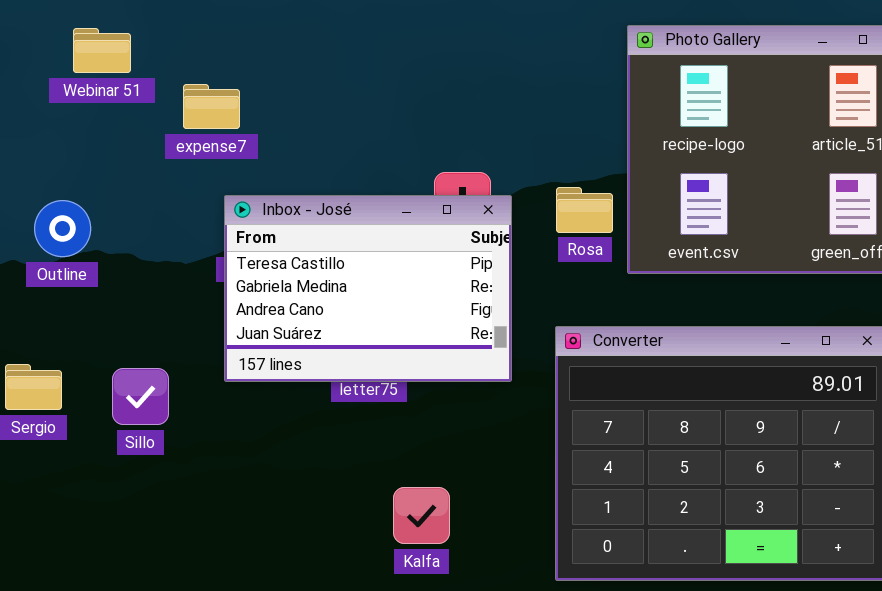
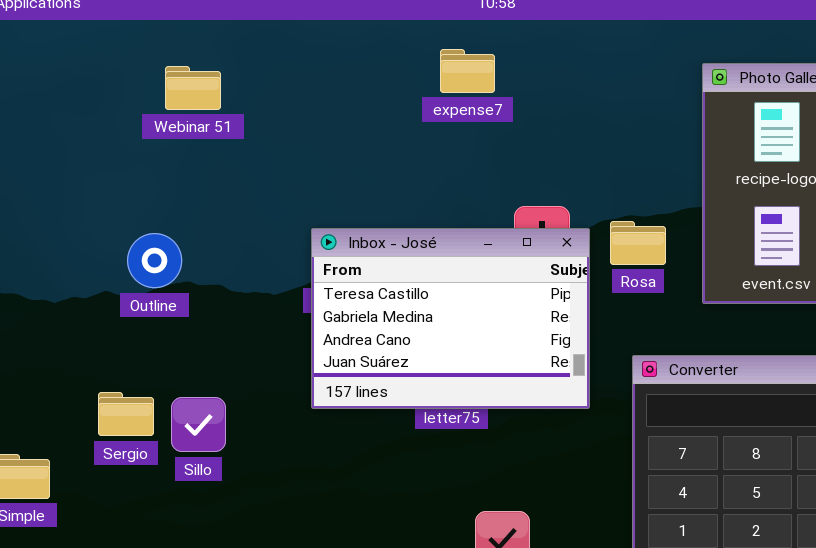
expense7: [183,84,240,129] -> [440,49,495,93], moved
Rosa: [556,187,613,233] -> [610,221,666,265], moved
Sillo: [112,368,169,425] -> [171,397,226,452], moved

